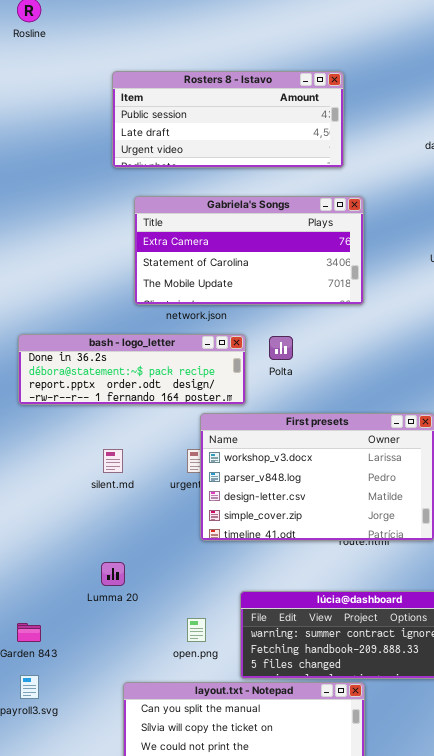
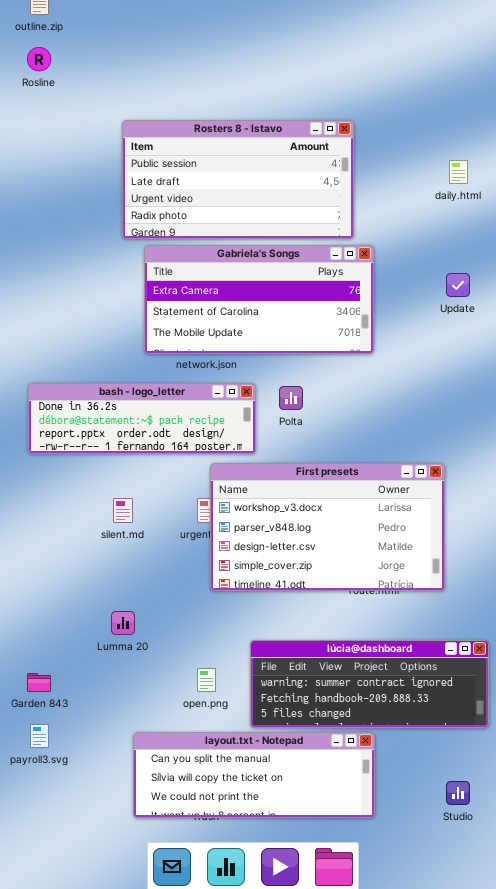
Rosters 8 - Istavo: [112,71,344,168] -> [122,120,354,239], resized

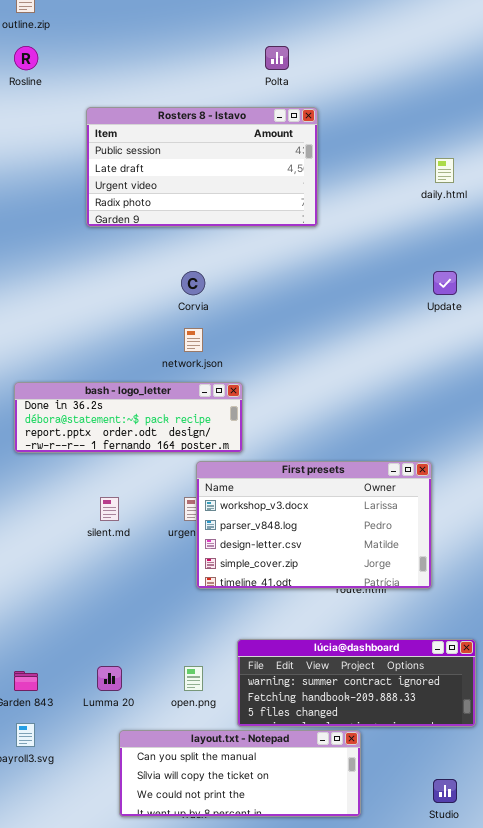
Rosters 8 - Istavo: [122,120,354,239] -> [86,107,318,227], moved
Gabriela's Songs: [144,245,374,354] -> none, closed
Polta: [279,386,303,410] -> [265,46,289,70], moved
Lumma 20: [111,611,135,635] -> [97,666,122,691], moved

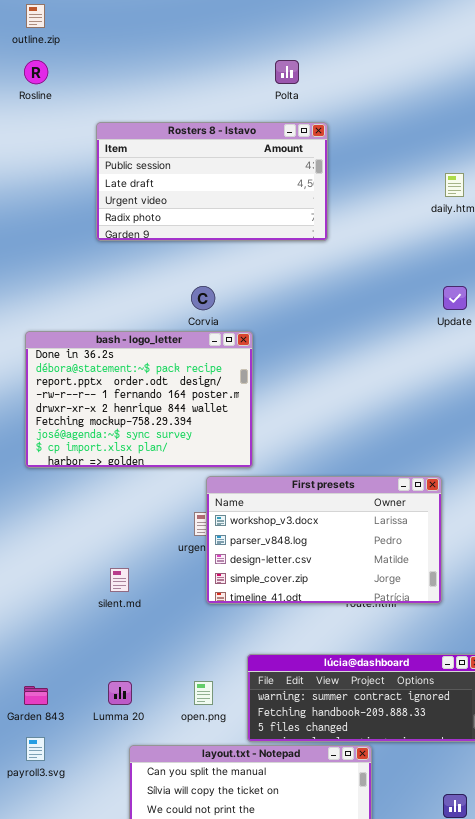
bash - logo_letter: [14,382,243,453] -> [25,331,253,468], resized
silent.md: [100,497,119,521] -> [110,568,129,592], moved

